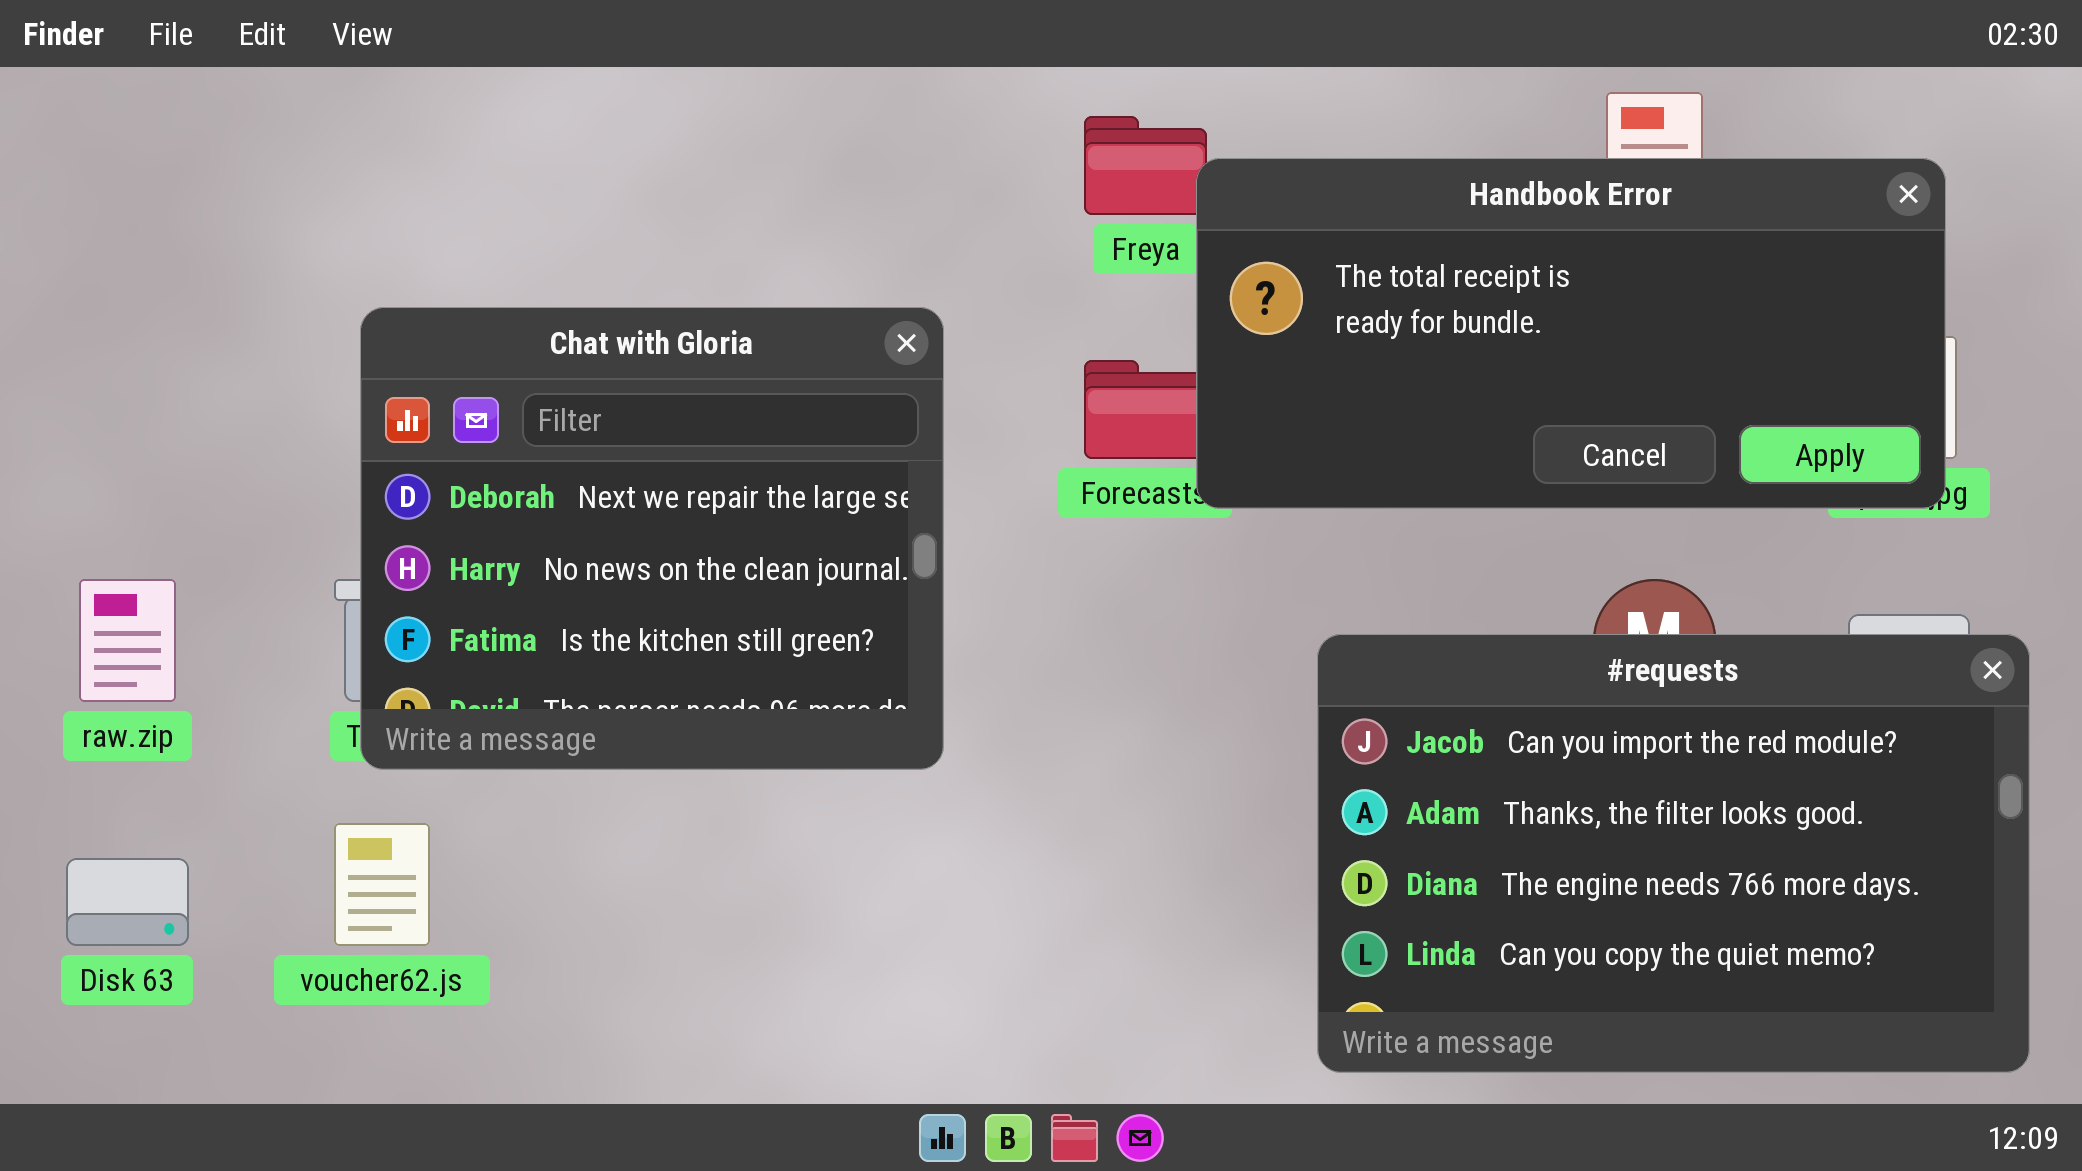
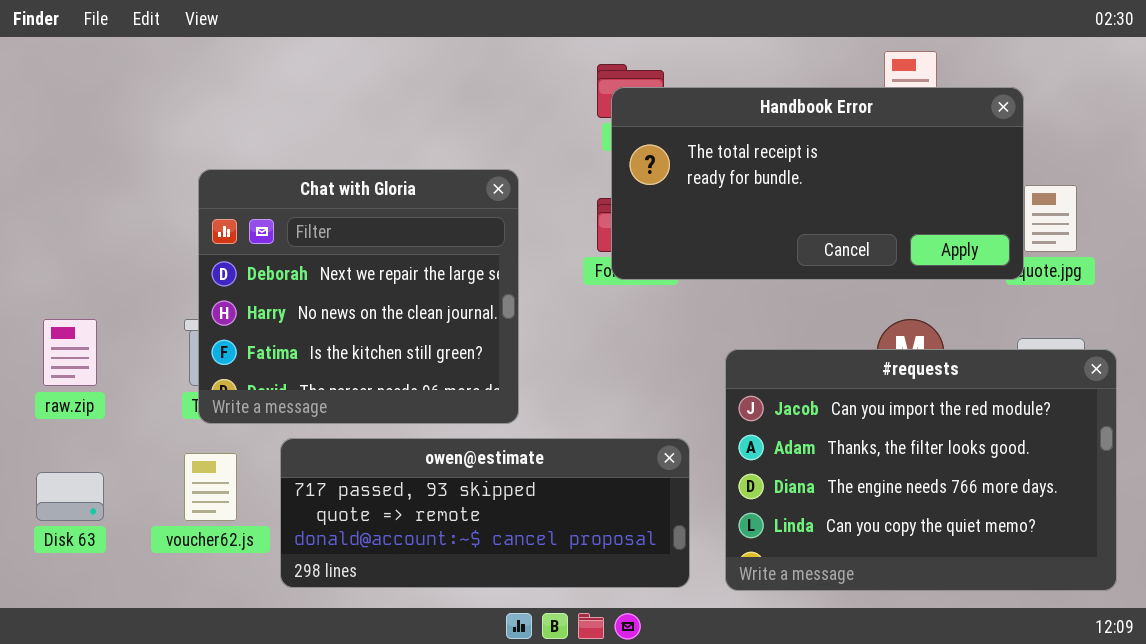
Handbook Error: [1196,158,1946,509] -> [611,87,1024,280], moved
owen@estimate: none -> [280,438,690,588], opened

